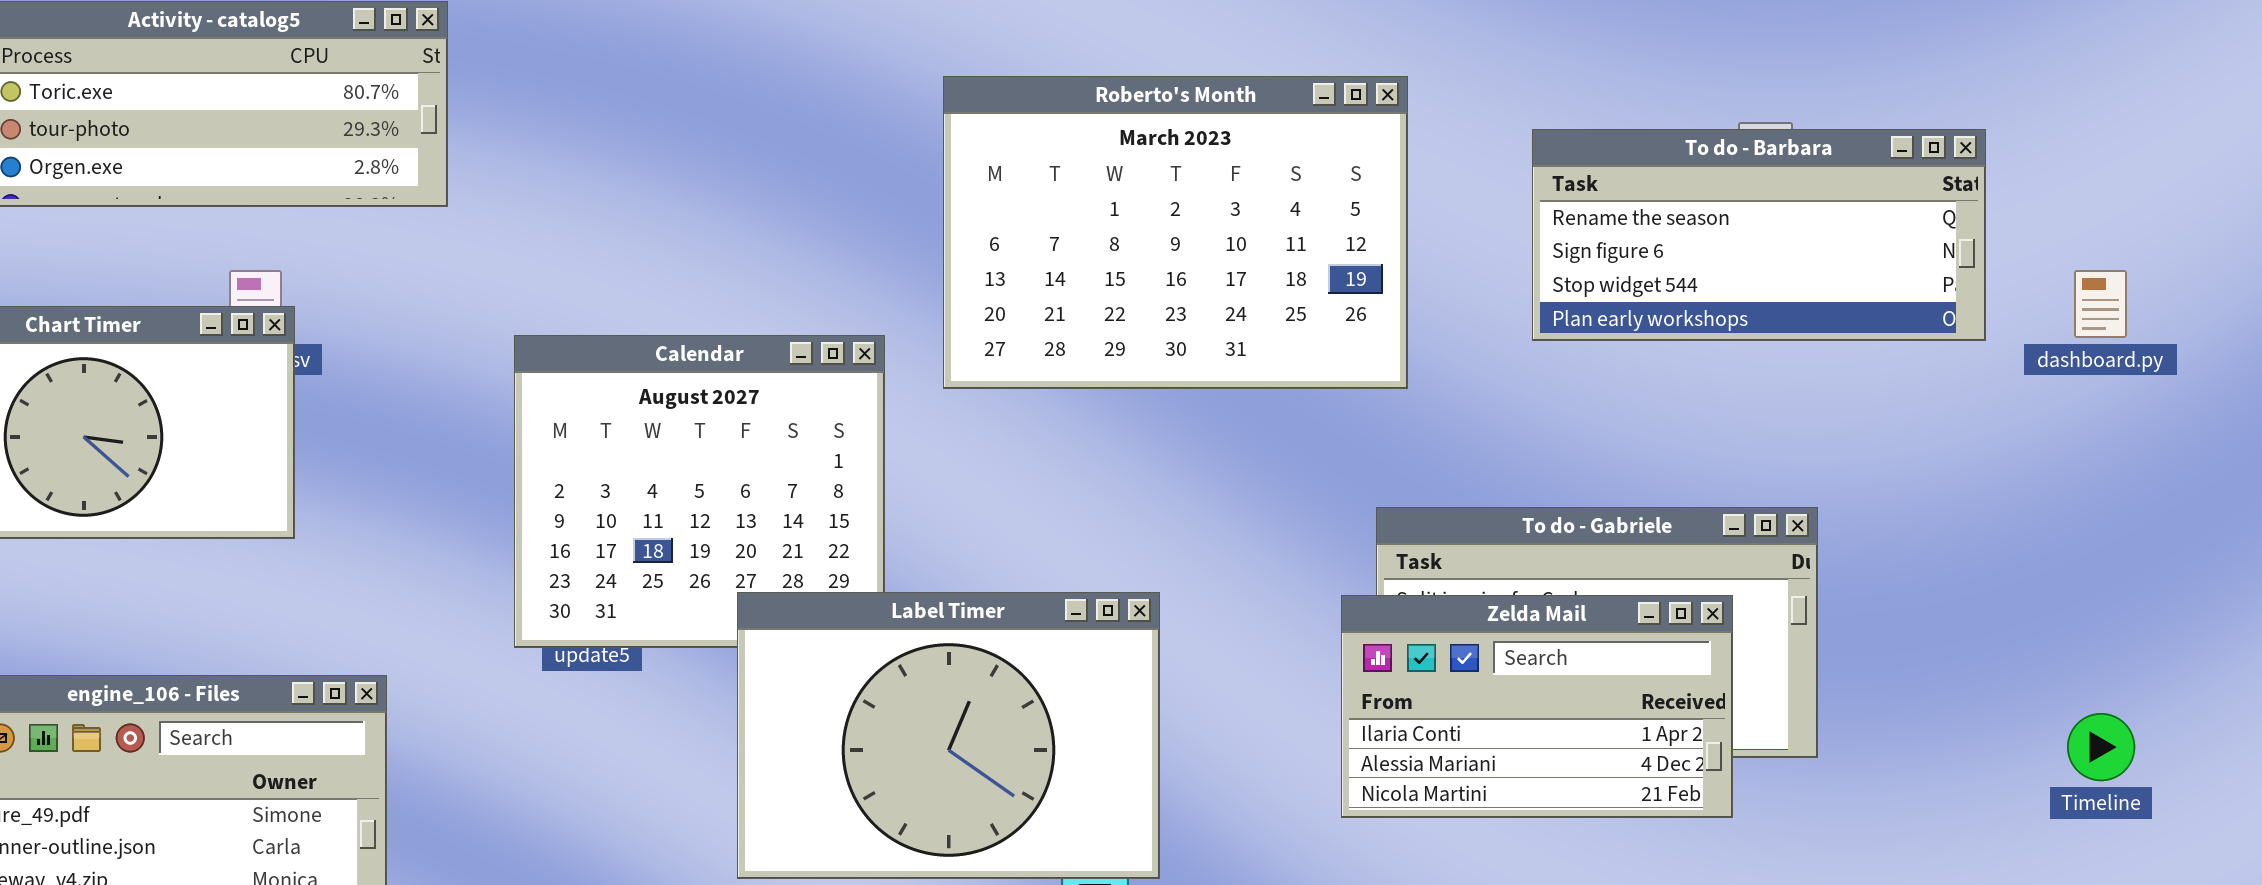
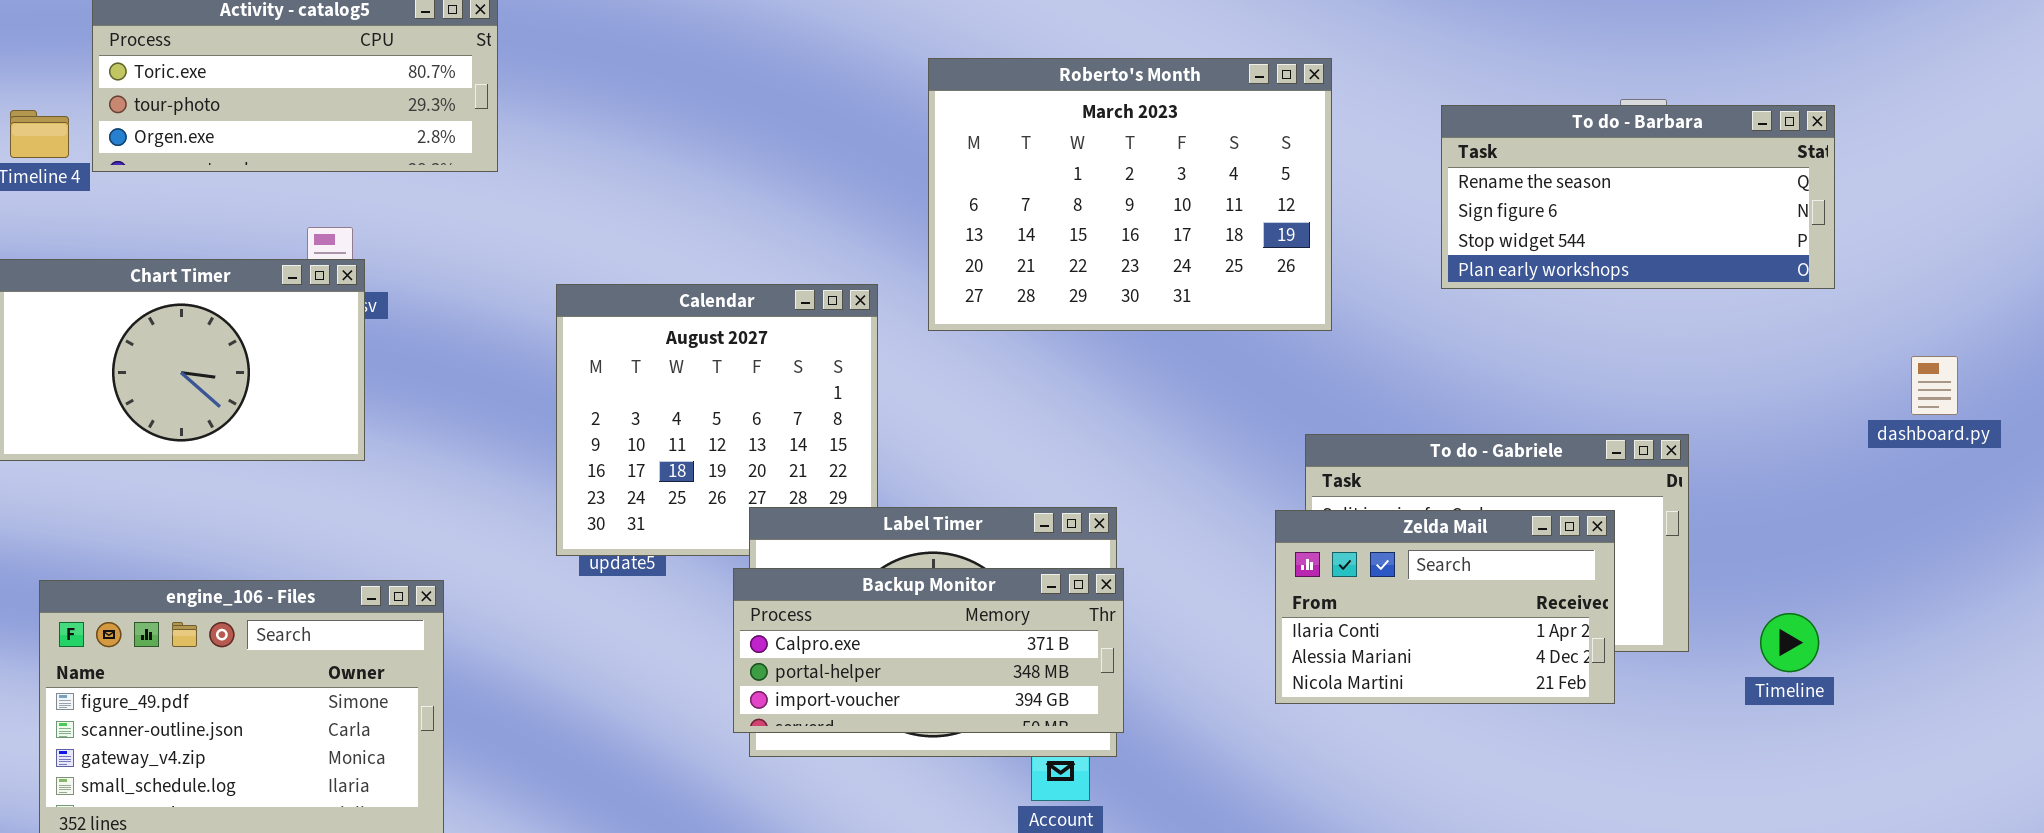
dashboard.py: [2074,270,2127,338] -> [1911,356,1958,415], moved
Backup Monitor: none -> [733,568,1124,733], opened
Timeline: [2067,713,2135,781] -> [1760,613,1819,672], moved

